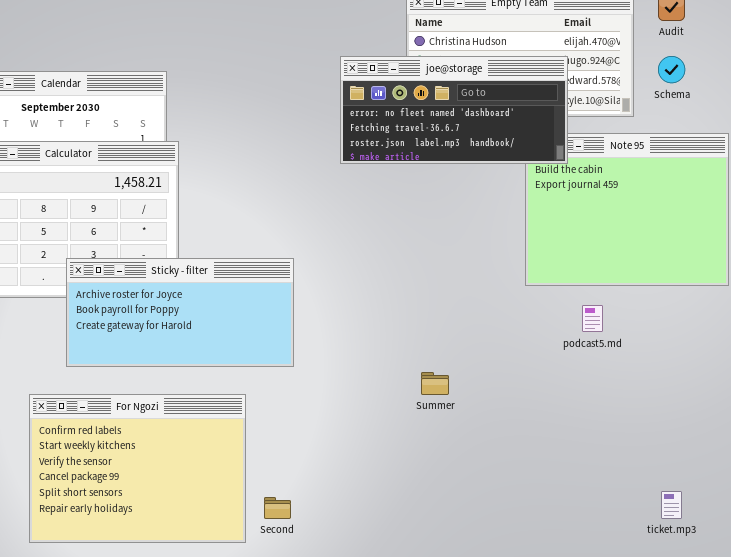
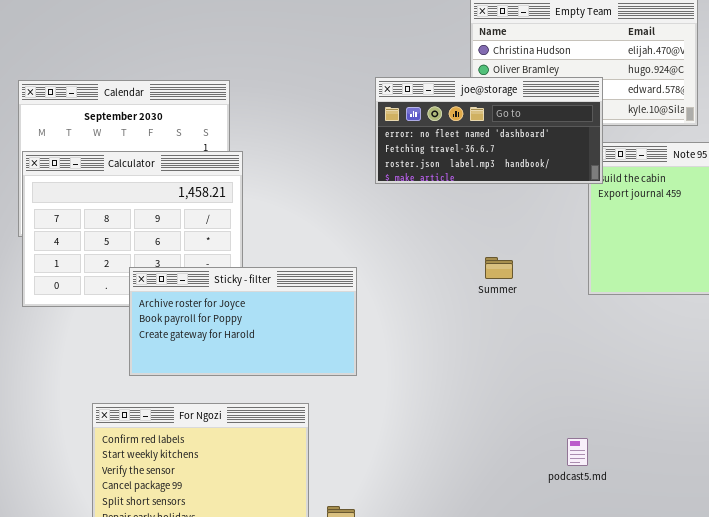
joe@storage: [340,56,568,164] -> [375,77,603,184], moved
podcast5.md: [582,305,603,332] -> [567,438,588,466], moved
Summer: [421,372,449,395] -> [485,257,513,279], moved

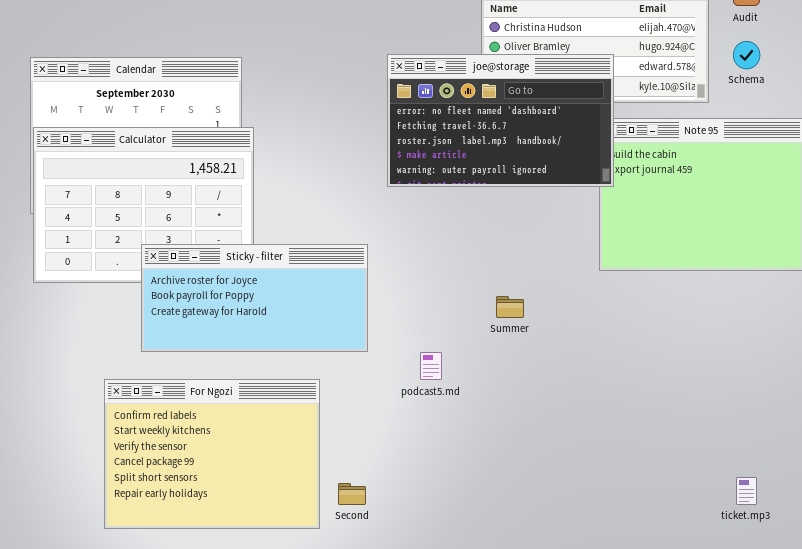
joe@storage: [375,77,603,184] -> [387,54,614,187], resized
Summer: [485,257,513,279] -> [496,296,524,318], moved
podcast5.md: [567,438,588,466] -> [420,352,442,380], moved

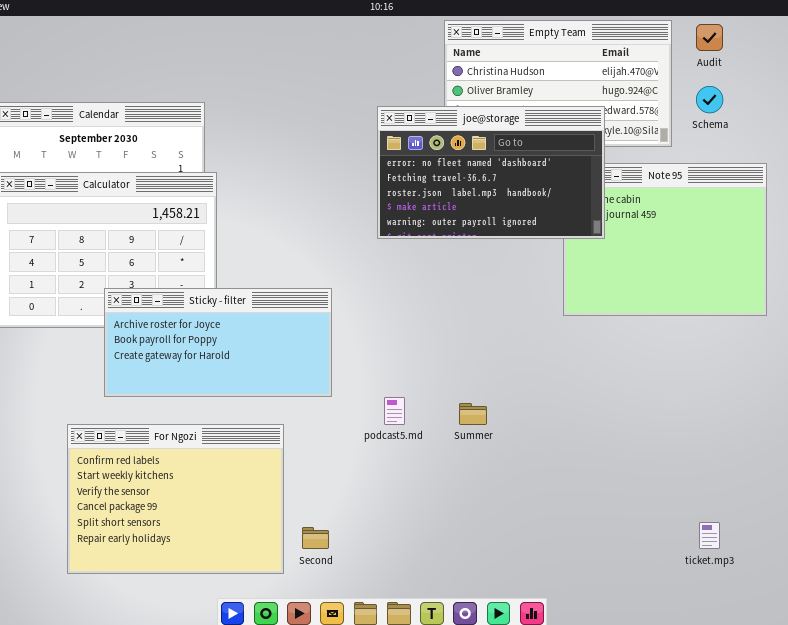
joe@storage: [387,54,614,187] -> [377,106,605,239], moved
Summer: [496,296,524,318] -> [459,403,487,425], moved

